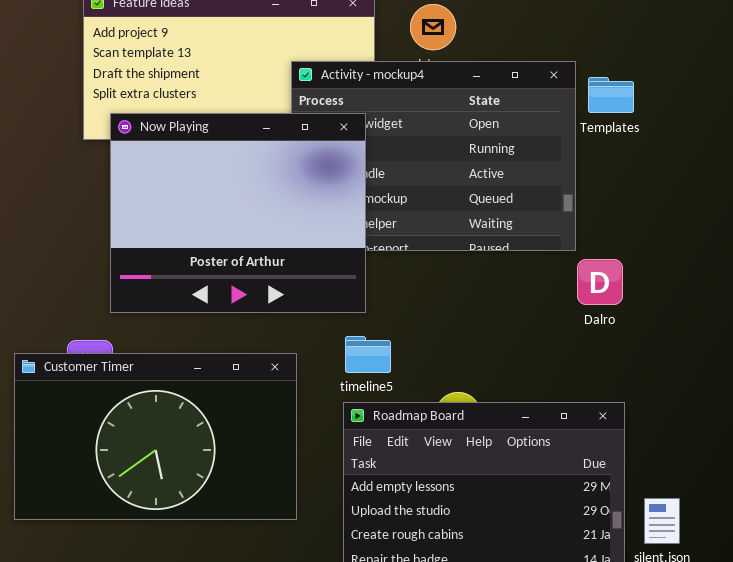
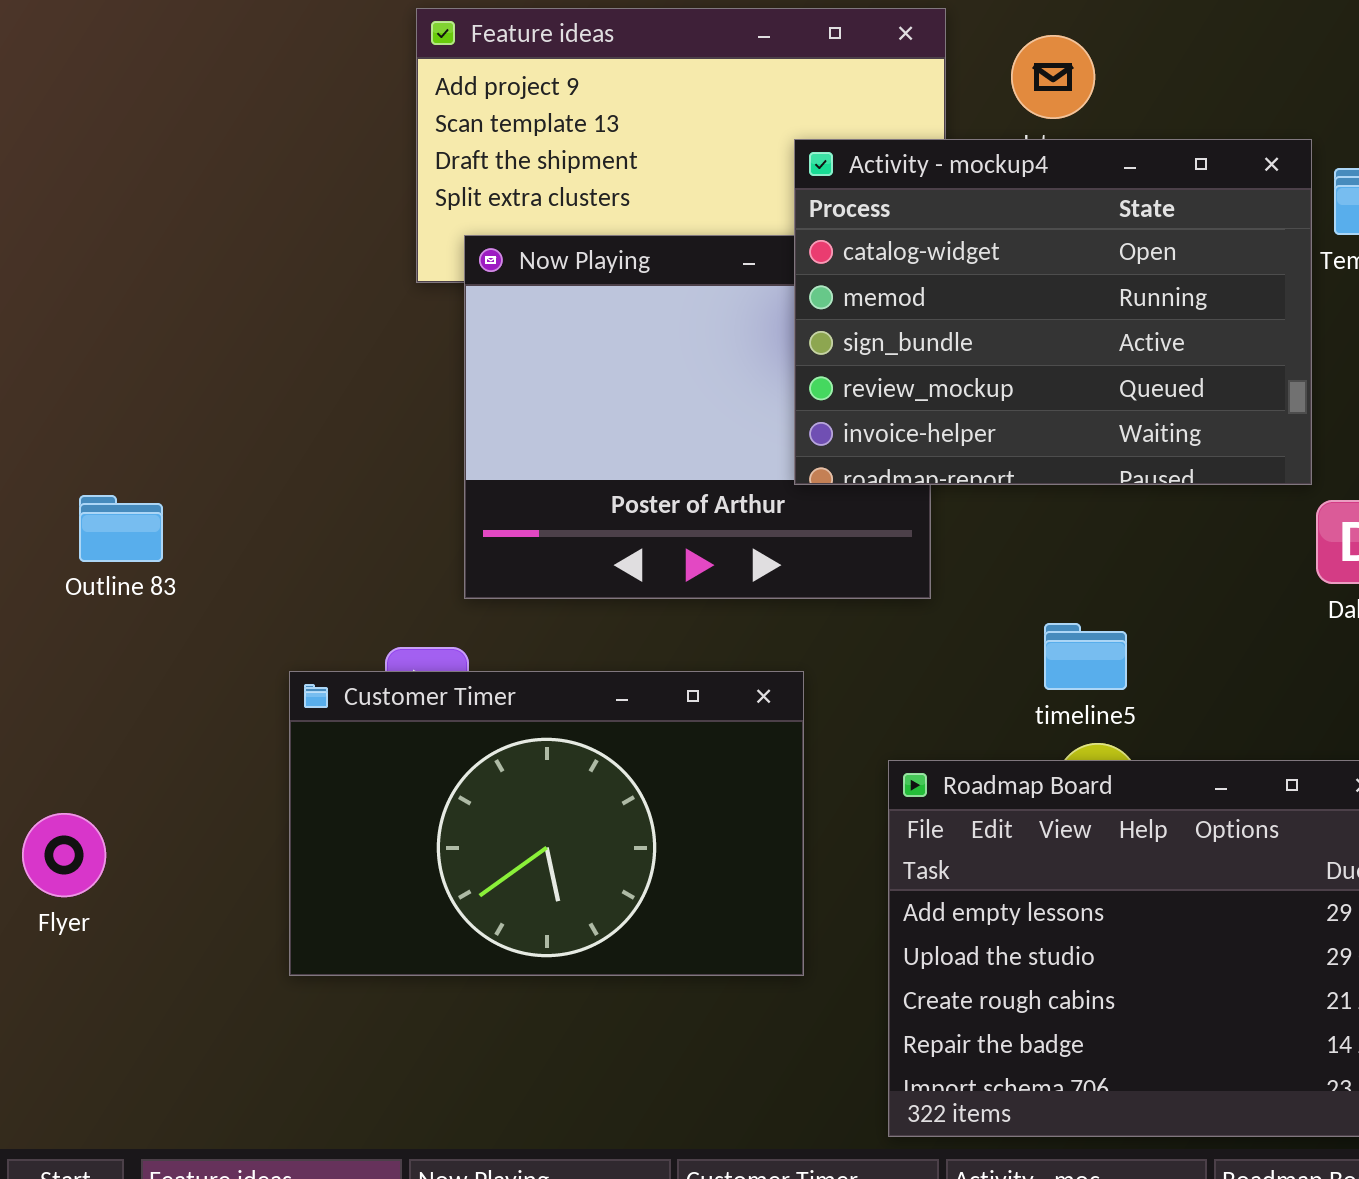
Activity - mockup4: [291,61,576,251] -> [794,139,1312,485], raised
timeline5: [345,336,391,373] -> [1044,623,1127,690], moved

